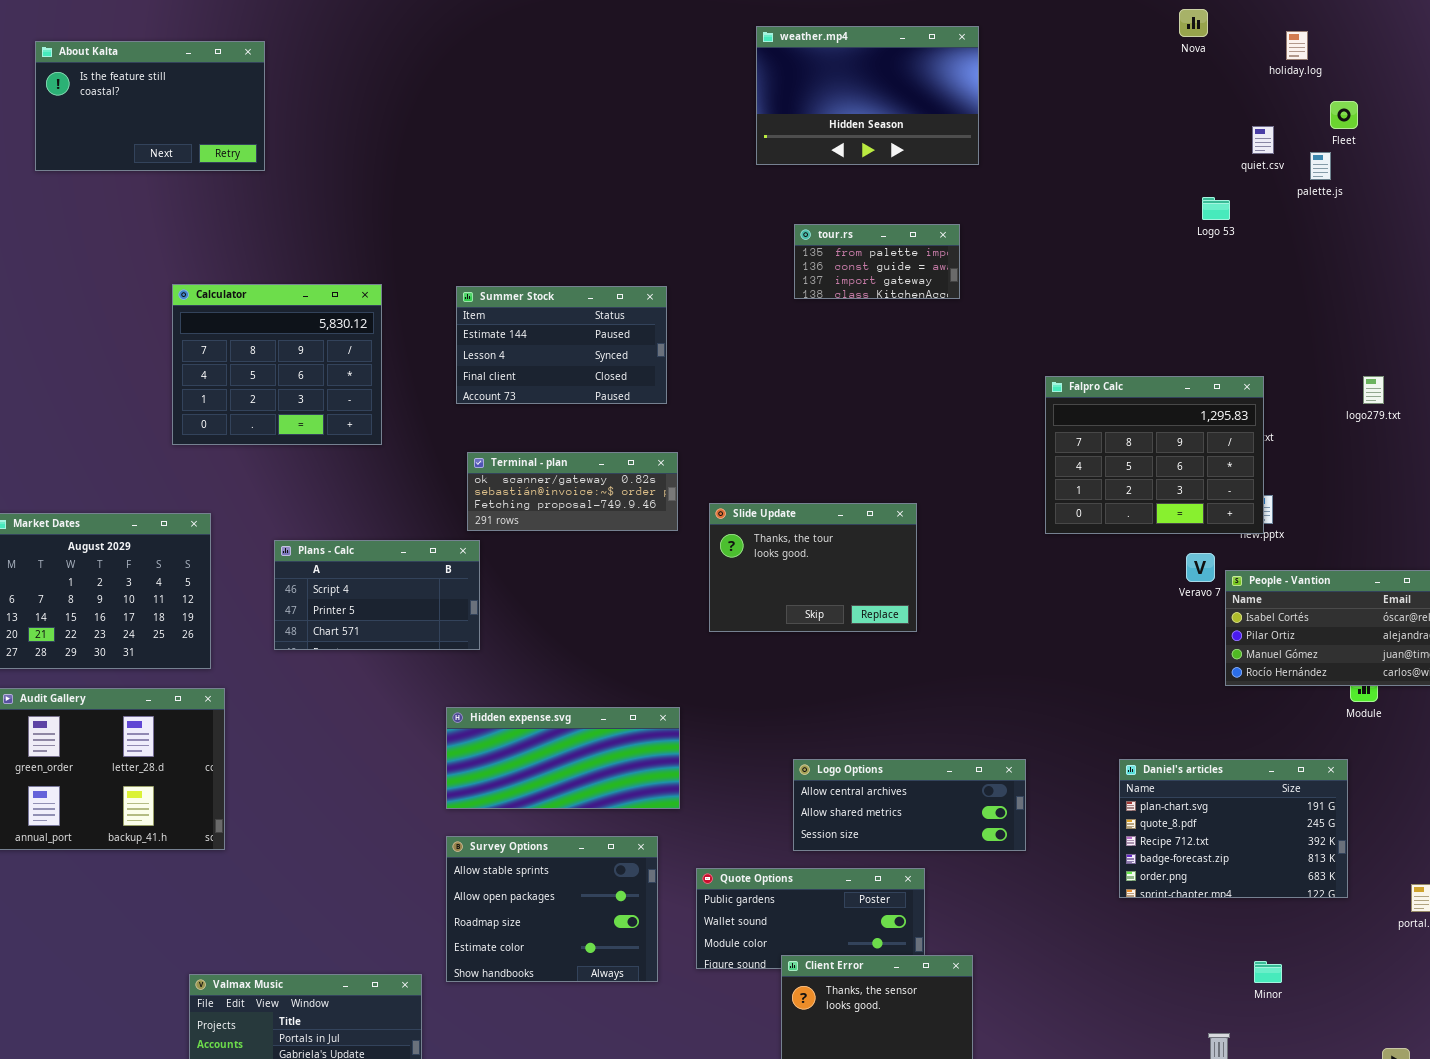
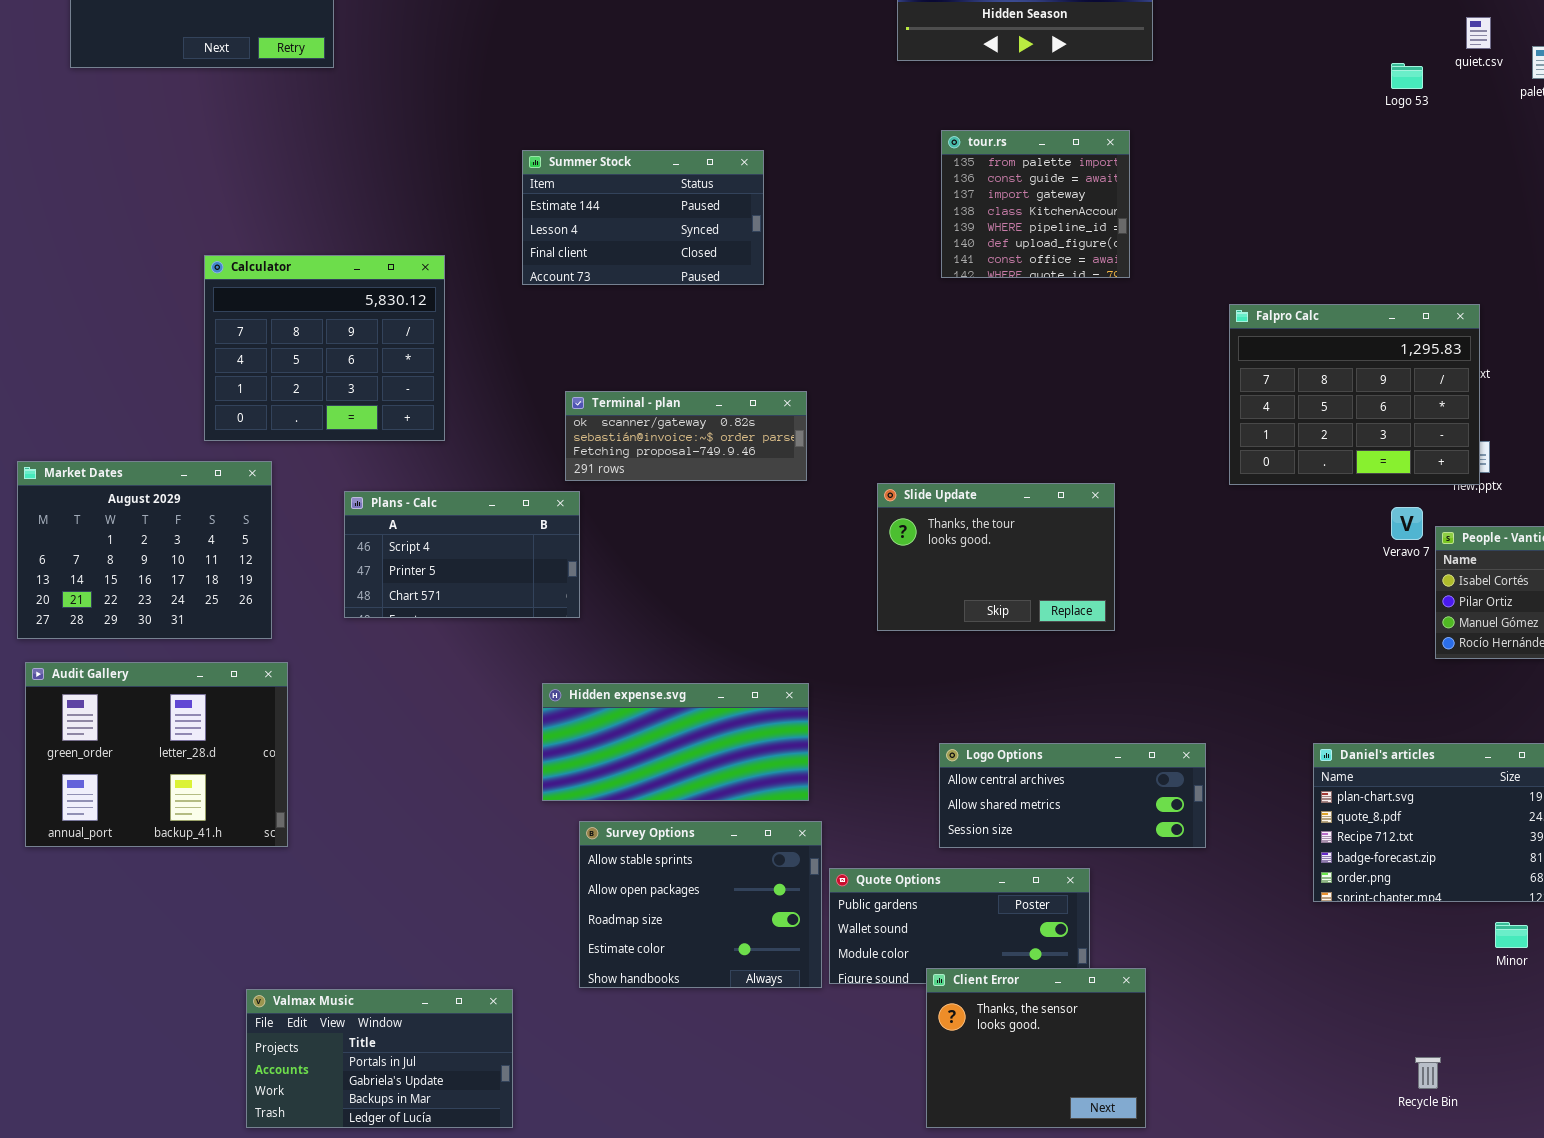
Logo 53: [1202,197,1230,220] -> [1391,63,1423,89], moved
tour.rs: [794,224,960,299] -> [941,130,1130,278], resized
Calculator: [172,284,382,445] -> [204,255,445,441], moved
Summer Stock: [456,286,667,404] -> [522,150,764,285], moved
Slide Update: [709,503,917,632] -> [877,483,1115,631], moved
Survey Options: [446,836,658,982] -> [579,821,822,988], moved
Minor: [1254,961,1282,983] -> [1495,922,1528,948], moved

